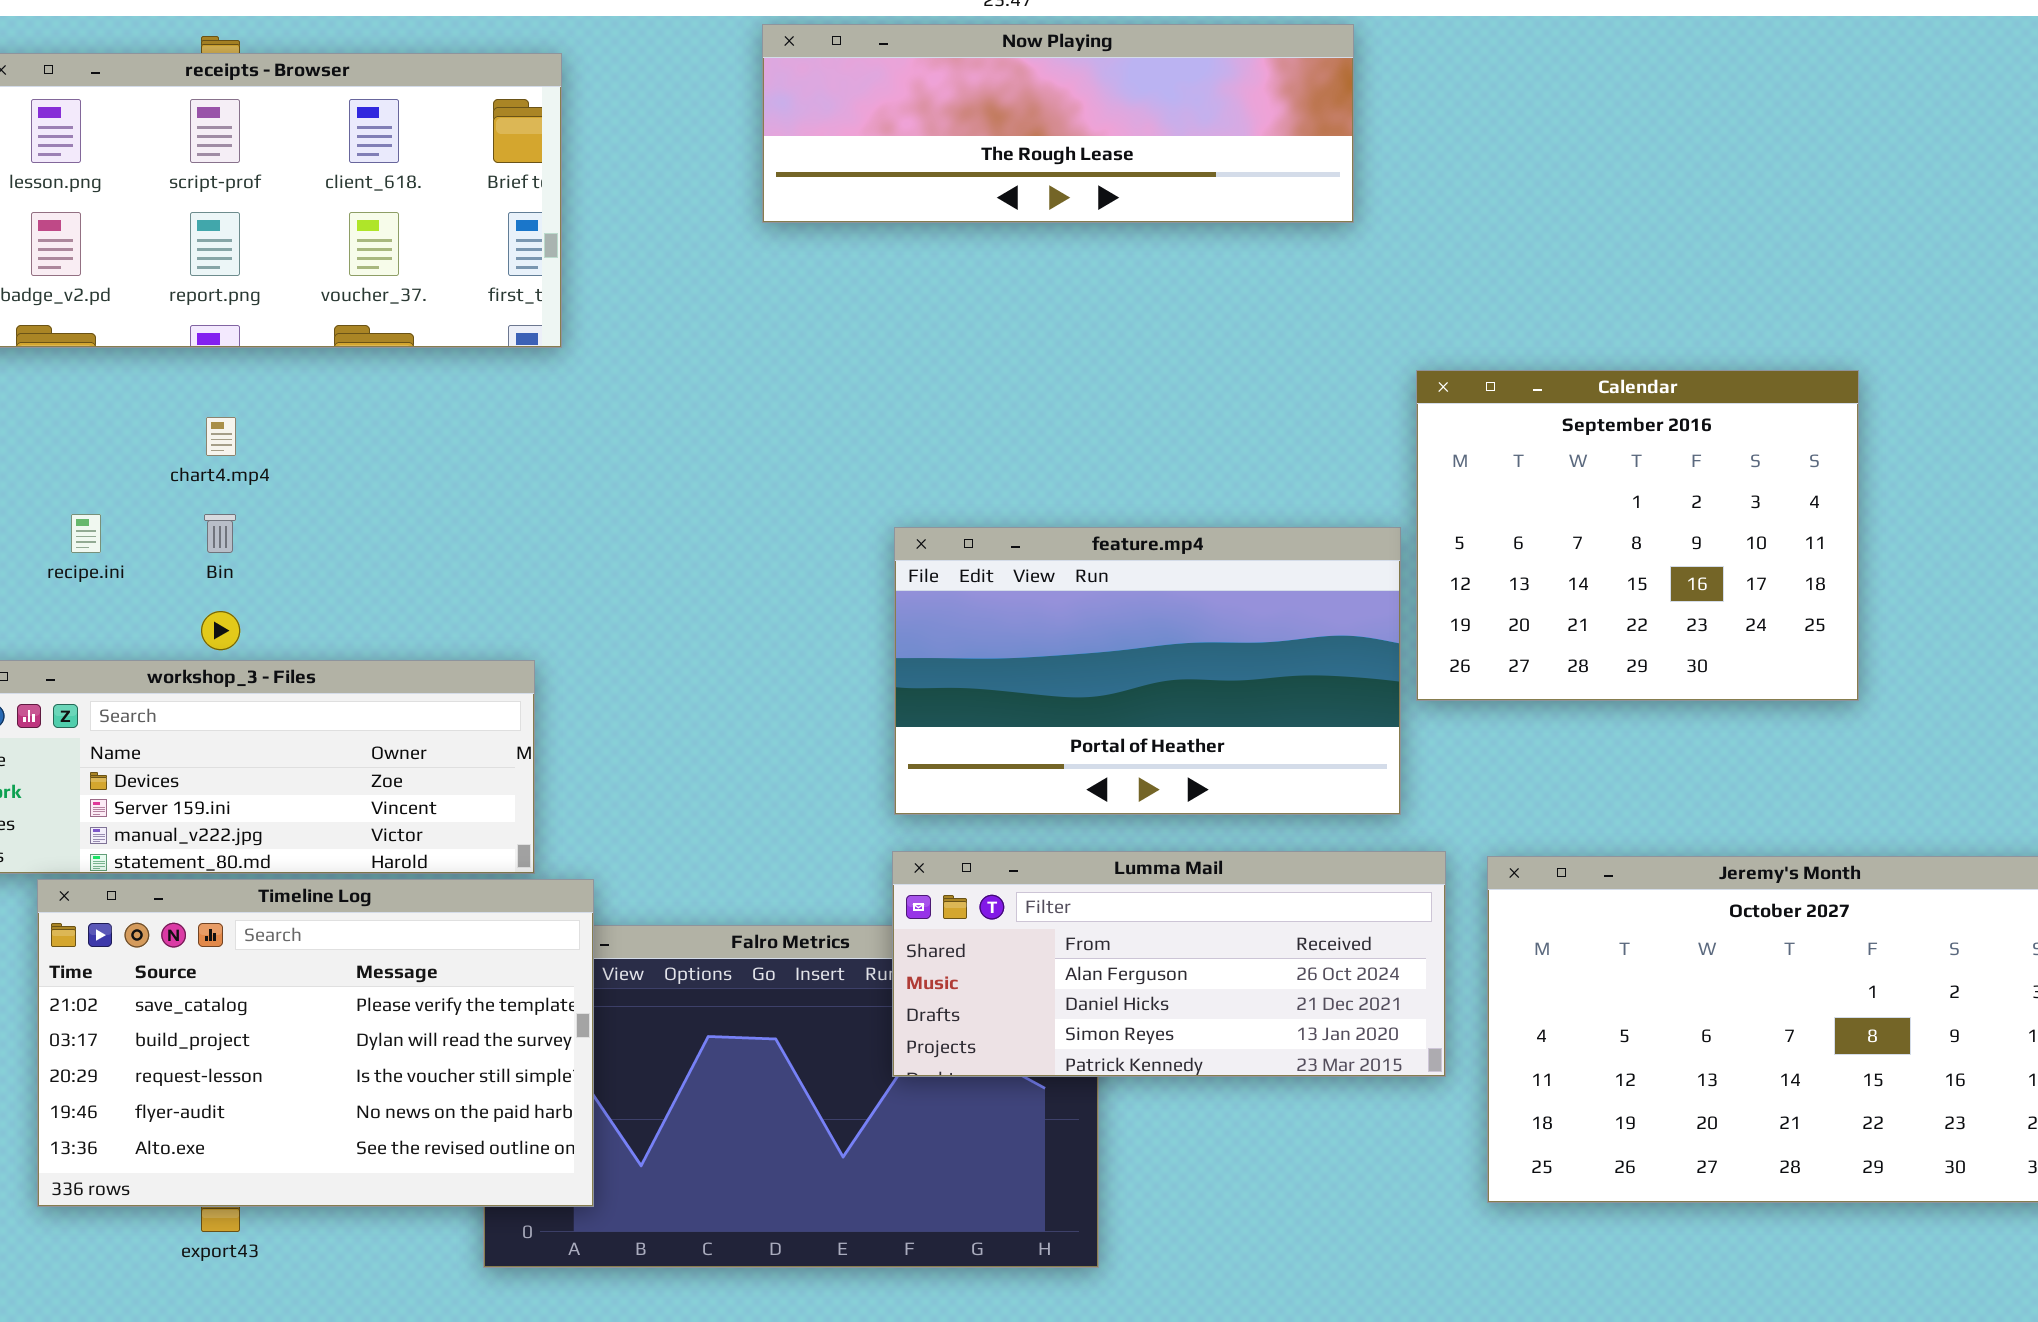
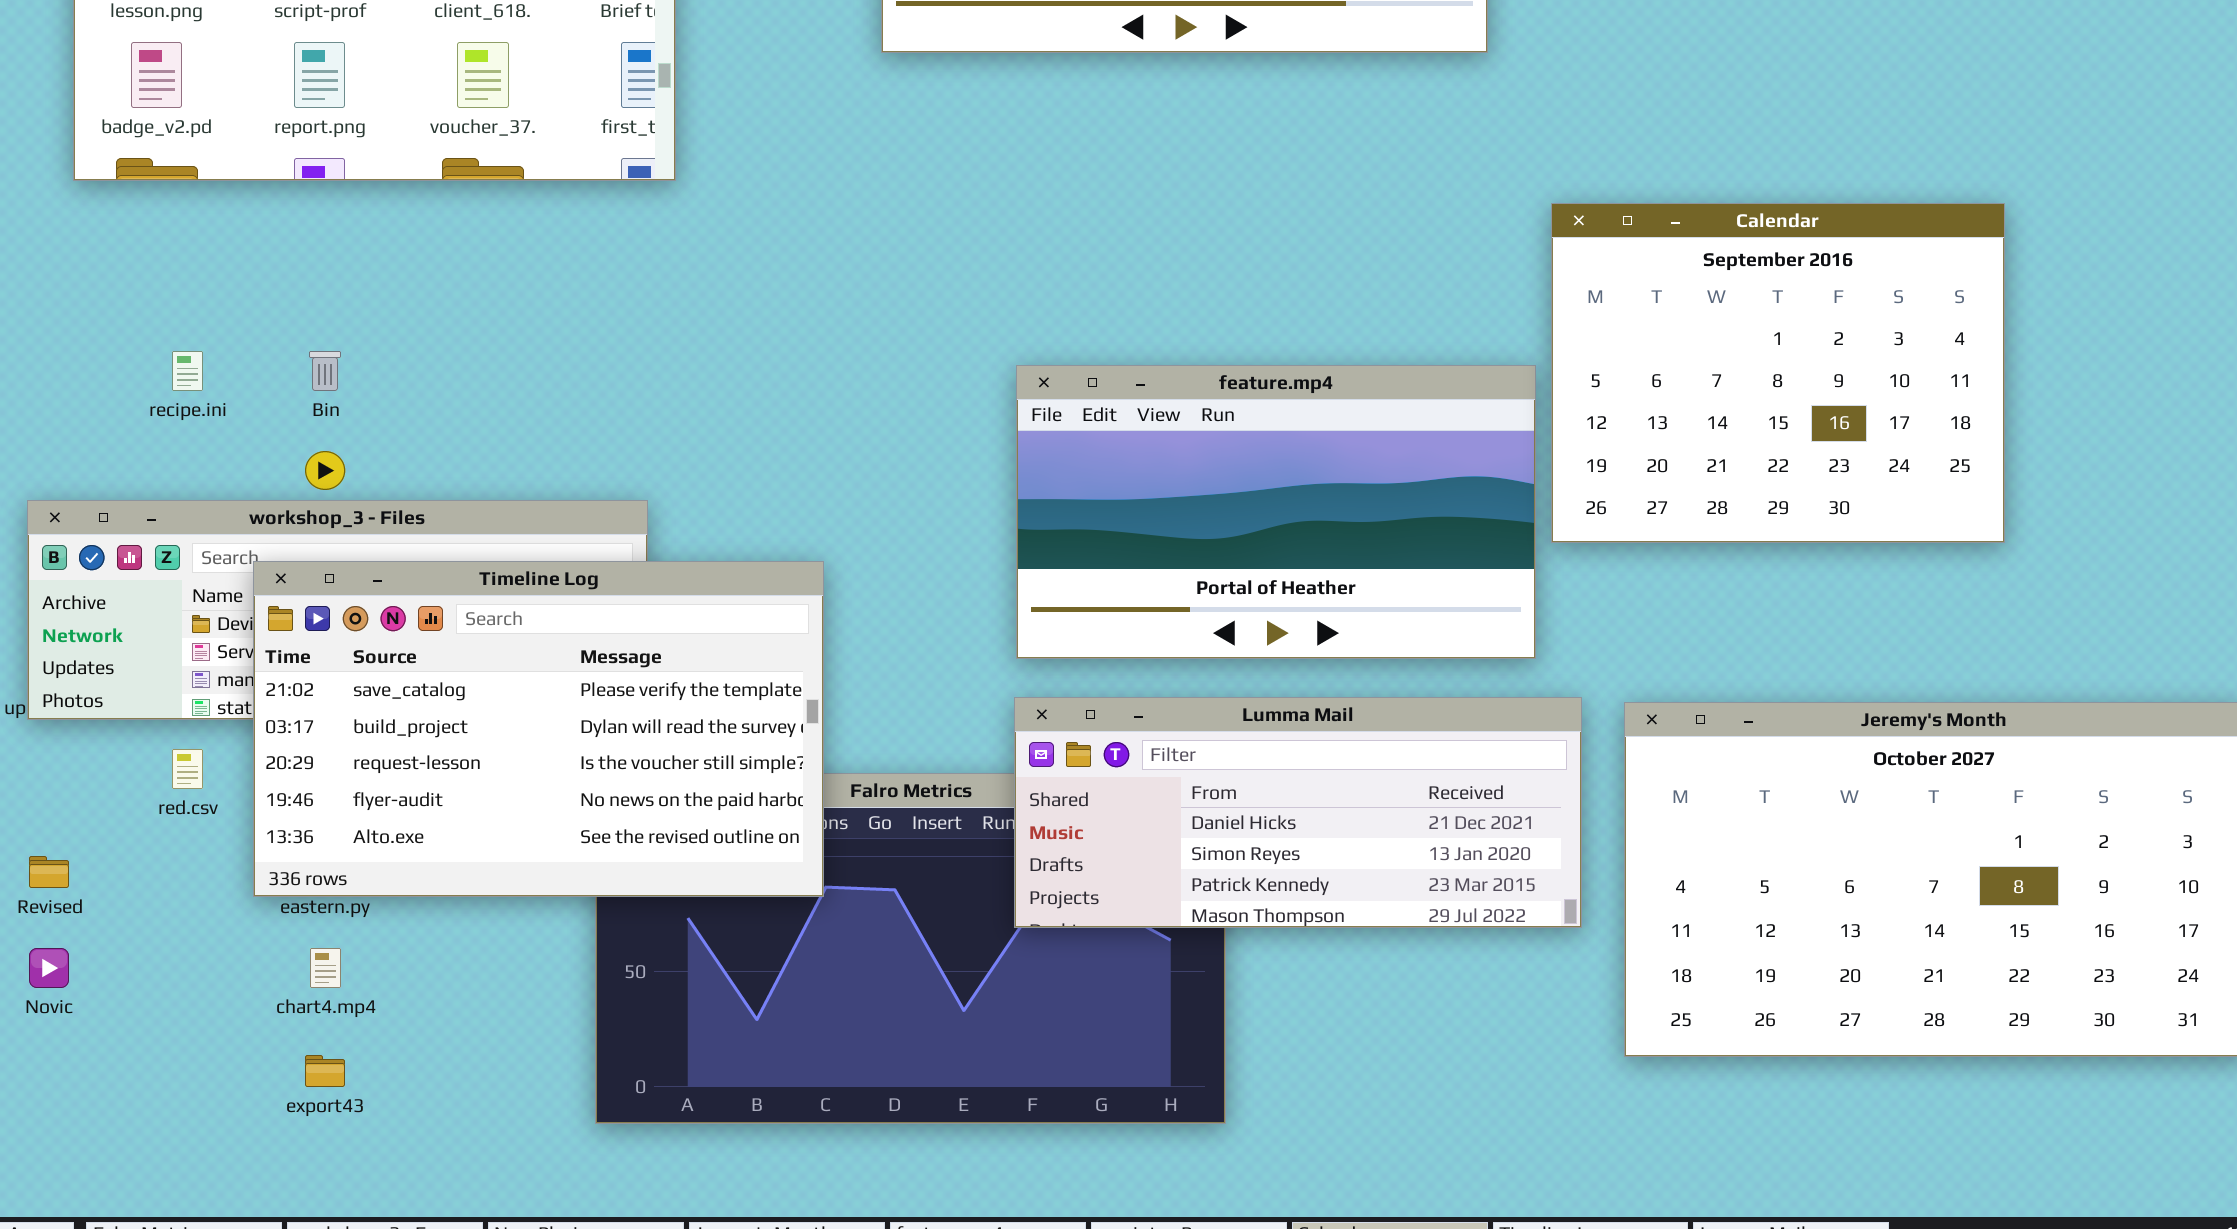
chart4.mp4: [206,417,236,456] -> [310,948,341,988], moved
Lumma Mail: [892,851,1446,1077] -> [1014,697,1582,928], scrolled down 1 row
Timeline Log: [37,879,594,1207] -> [253,561,824,897], moved

